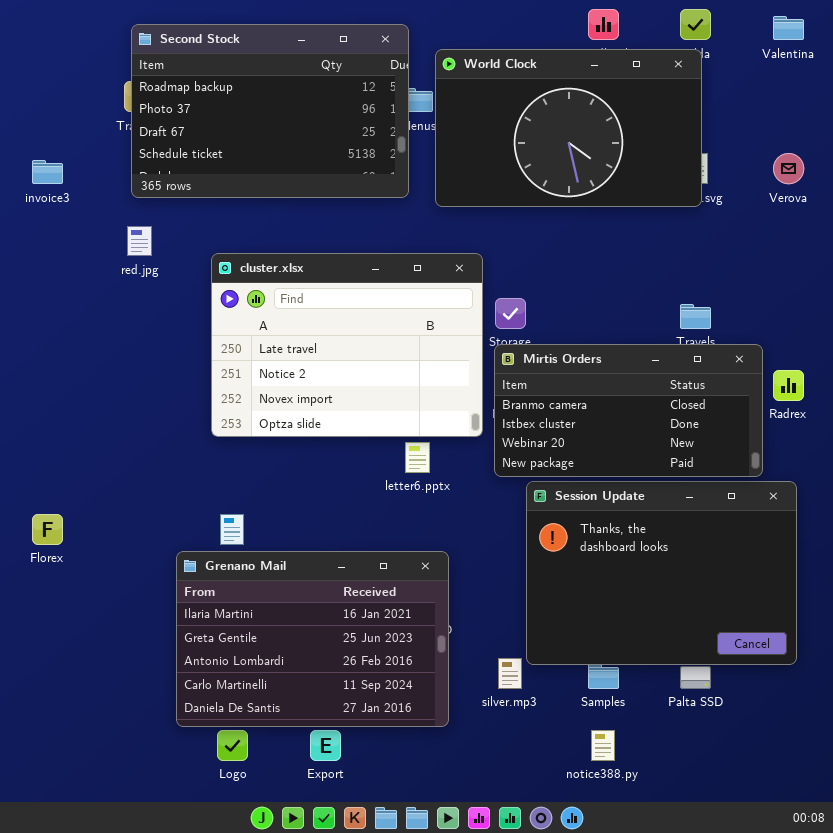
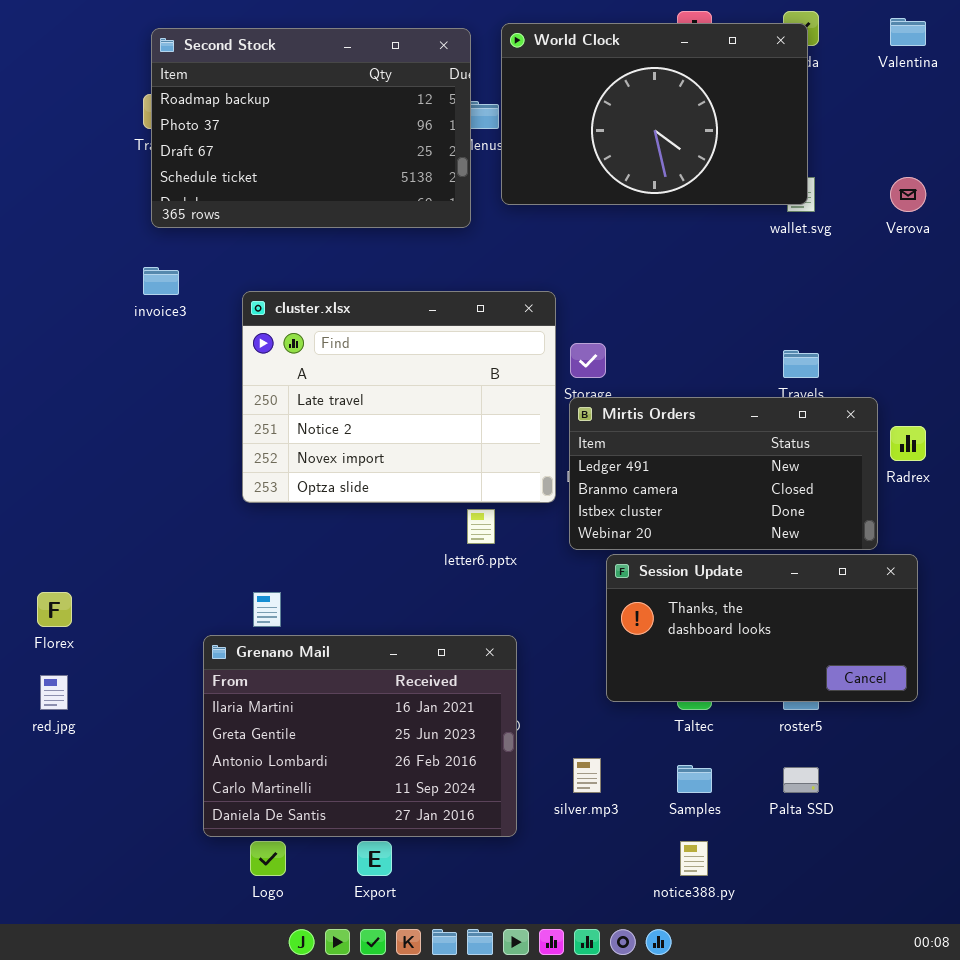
World Clock: [435,49,702,207] -> [501,23,808,205], moved
invoice3: [32,160,63,184] -> [143,267,179,295], moved
red.jpg: [127,226,152,256] -> [40,675,68,710], moved
Mirtis Orders: [494,344,763,477] -> [569,397,878,550], scrolled up 1 row
Session Update: [526,481,797,665] -> [606,554,918,702], resized

